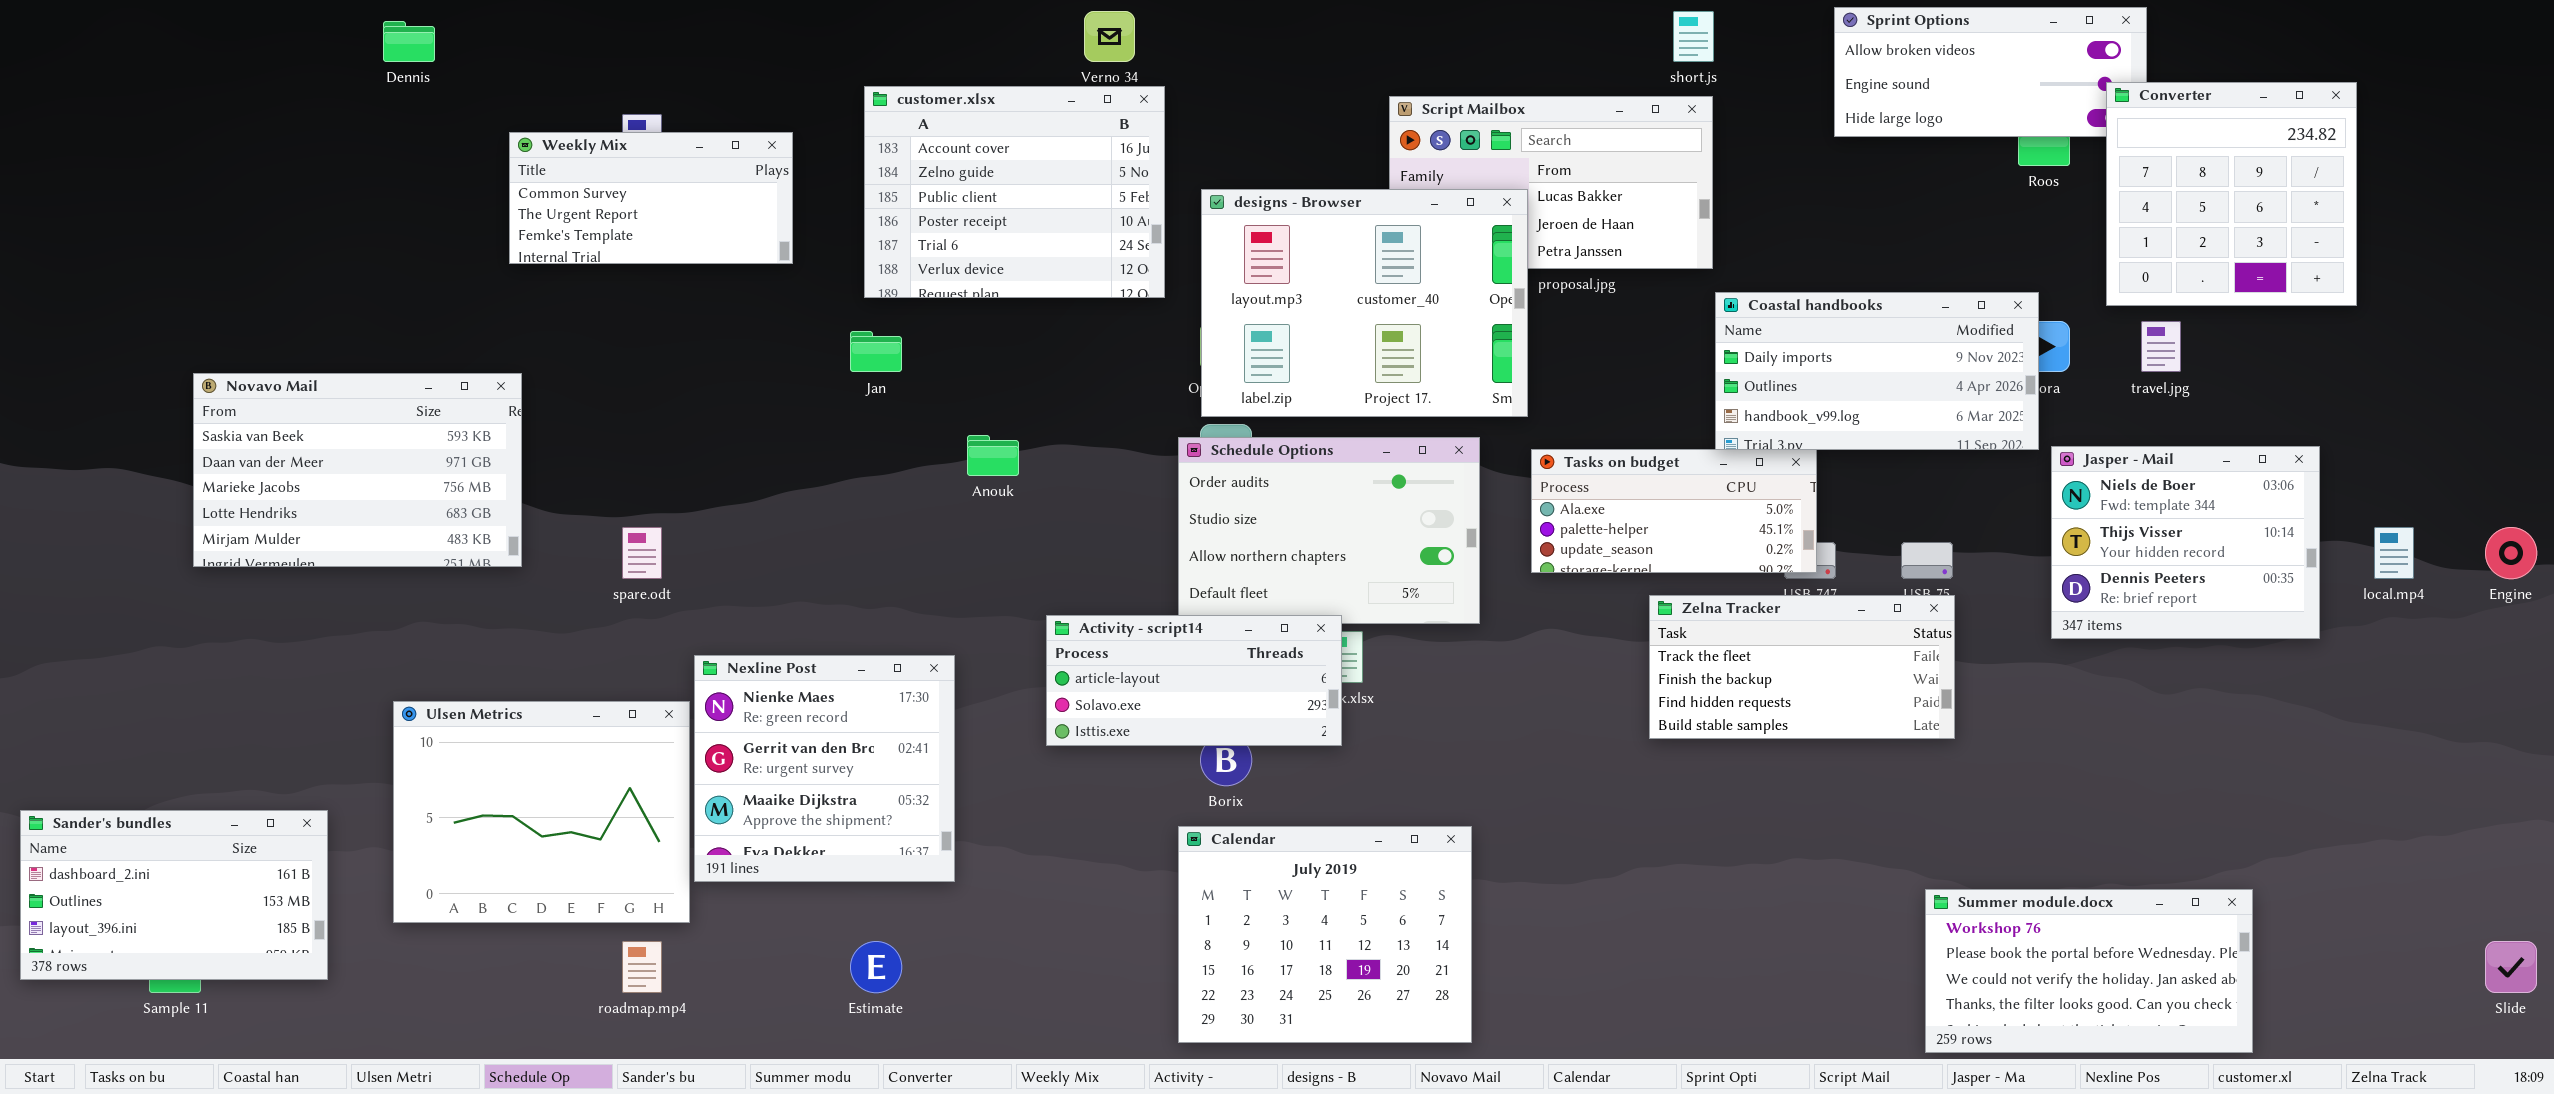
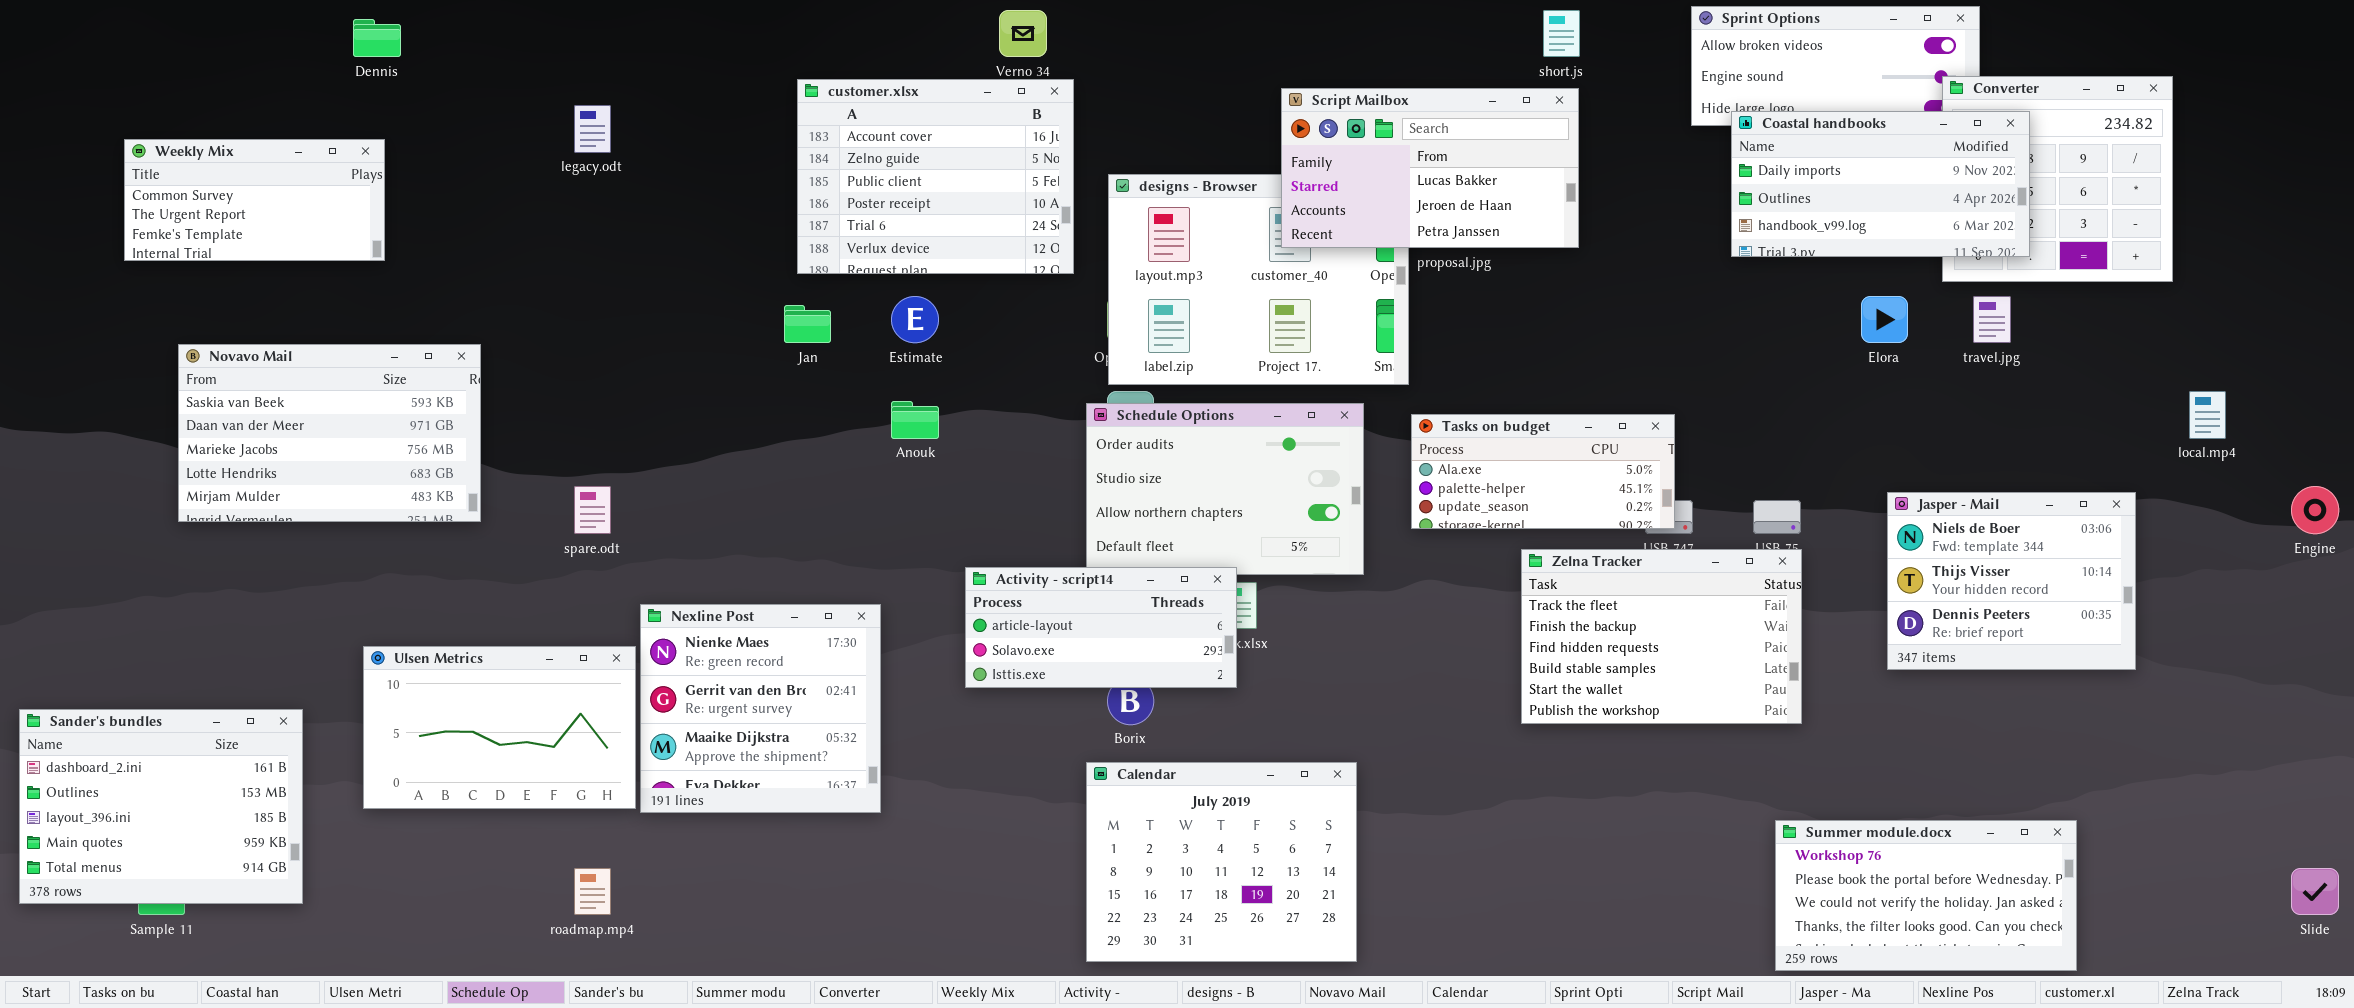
Script Mailbox: [1389,96,1713,269] -> [1281,88,1579,248], raised
Weekly Mix: [509,132,793,264] -> [124,139,385,261], moved
Coastal handbooks: [1715,292,2039,450] -> [1731,111,2030,257], moved
Jasper - Mail: [2051,446,2320,639] -> [1887,492,2136,670], moved
local.mp4: [2374,527,2414,579] -> [2189,391,2226,439], moved
Zelna Tracker: [1649,595,1955,739] -> [1521,549,1802,724], resized
Ulsen Metrics: [393,701,690,923] -> [363,646,636,809], resized
Sander's bundles: [20,810,328,980] -> [19,709,303,904], resized
Estimate: [850,941,902,993] -> [891,296,939,343], moved

